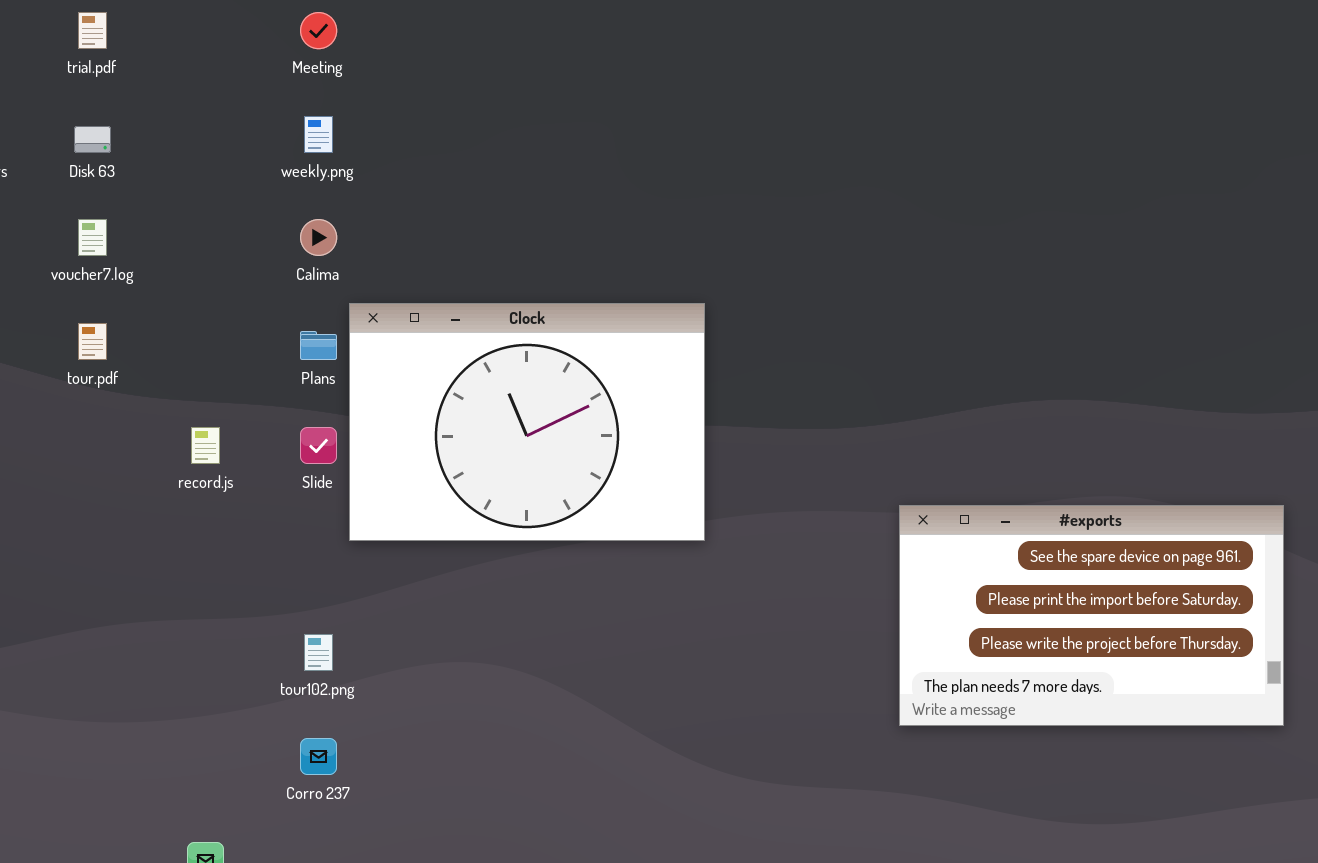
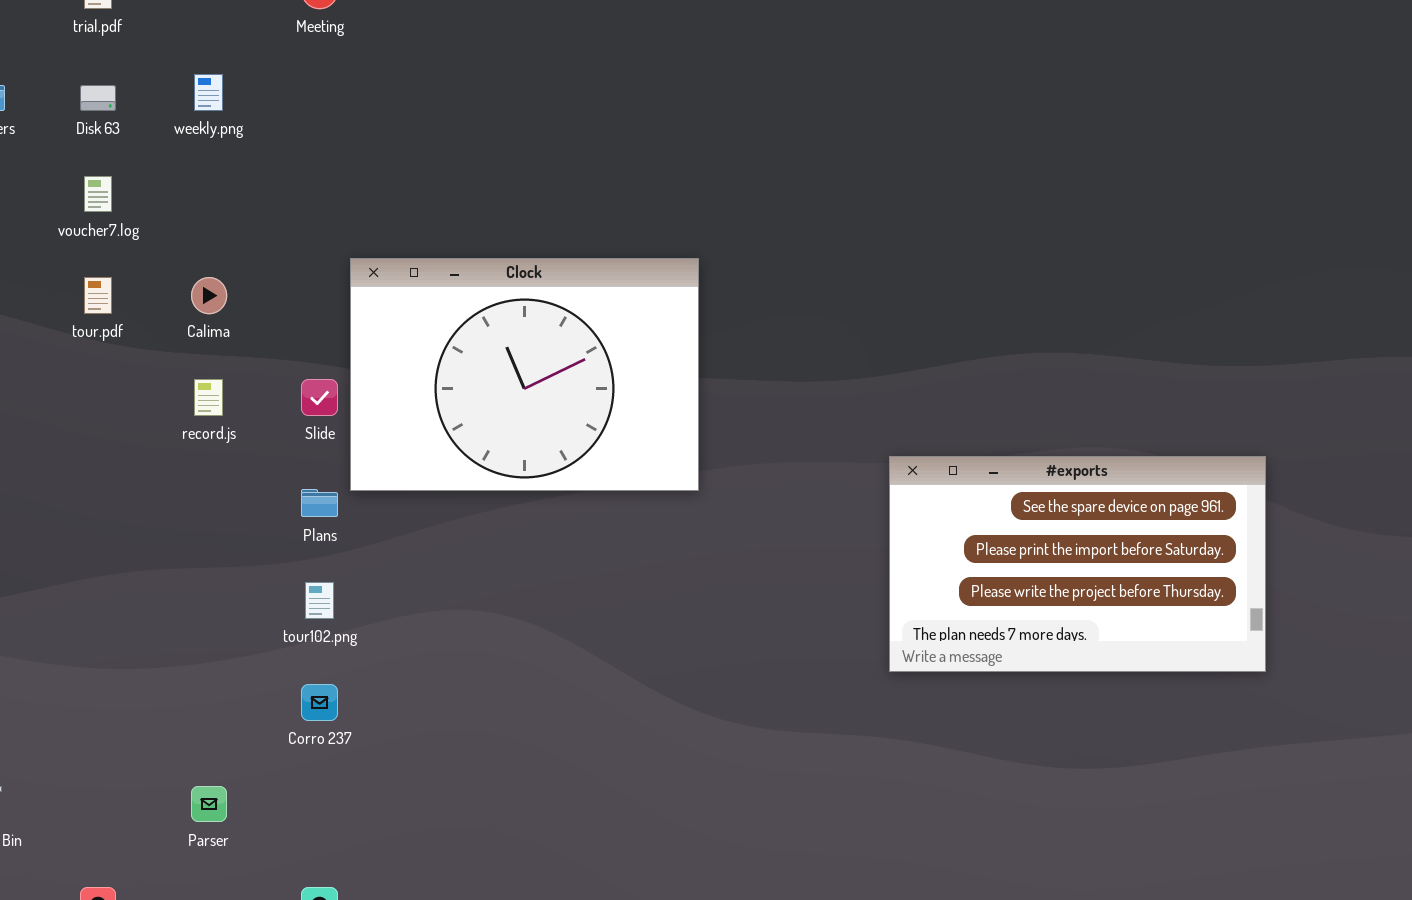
weekly.png: [304,116,333,153] -> [194,74,223,111], moved
Calima: [300,219,337,256] -> [191,277,227,314], moved
Plans: [300,331,337,360] -> [301,489,338,517], moved

